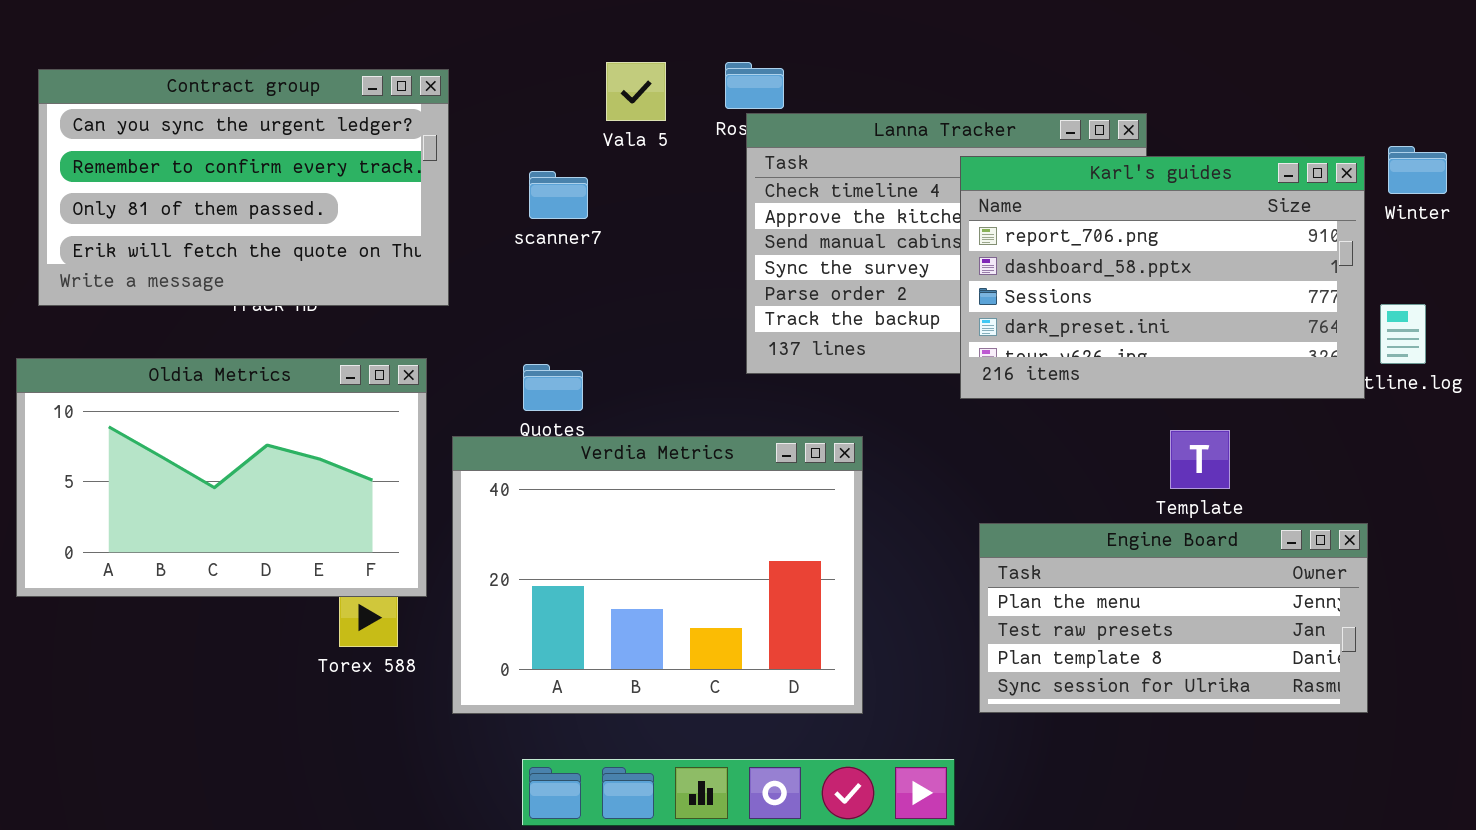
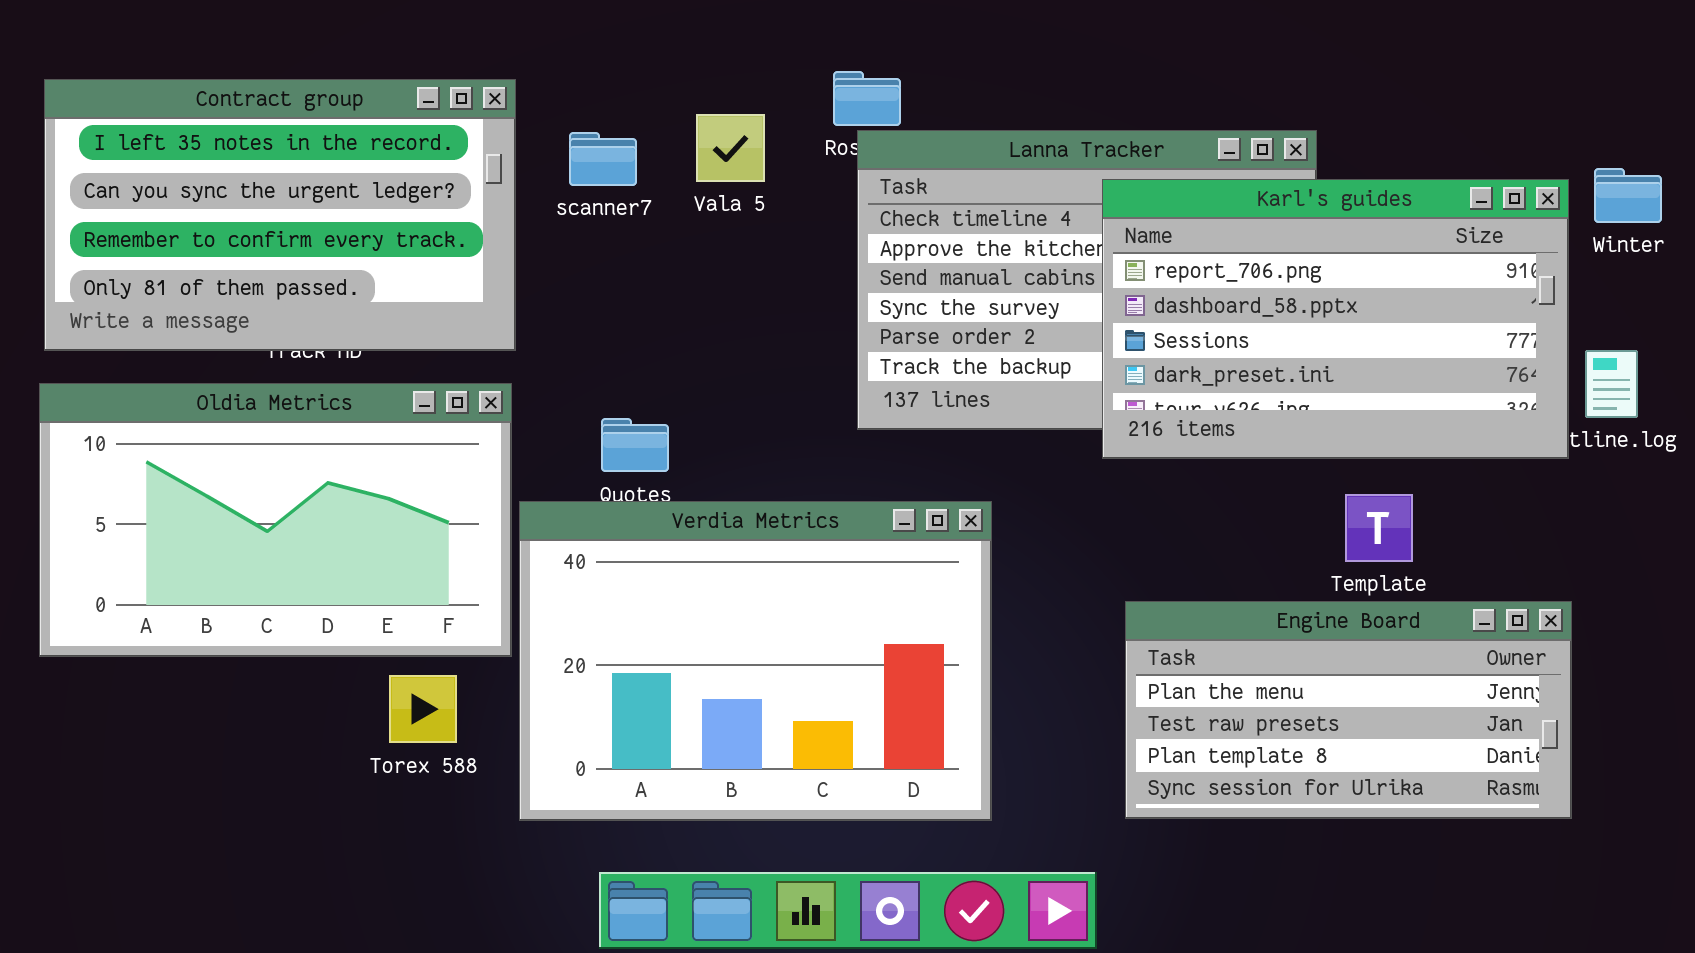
Vala 5: [606,62,666,121] -> [696,114,765,182], moved
Contract group: [38,69,449,306] -> [44,79,516,351], scrolled up 1 row
scanner7: [529,171,588,219] -> [569,132,637,186], moved
Oldia Metrics: [16,358,427,597] -> [39,383,512,657], moved

